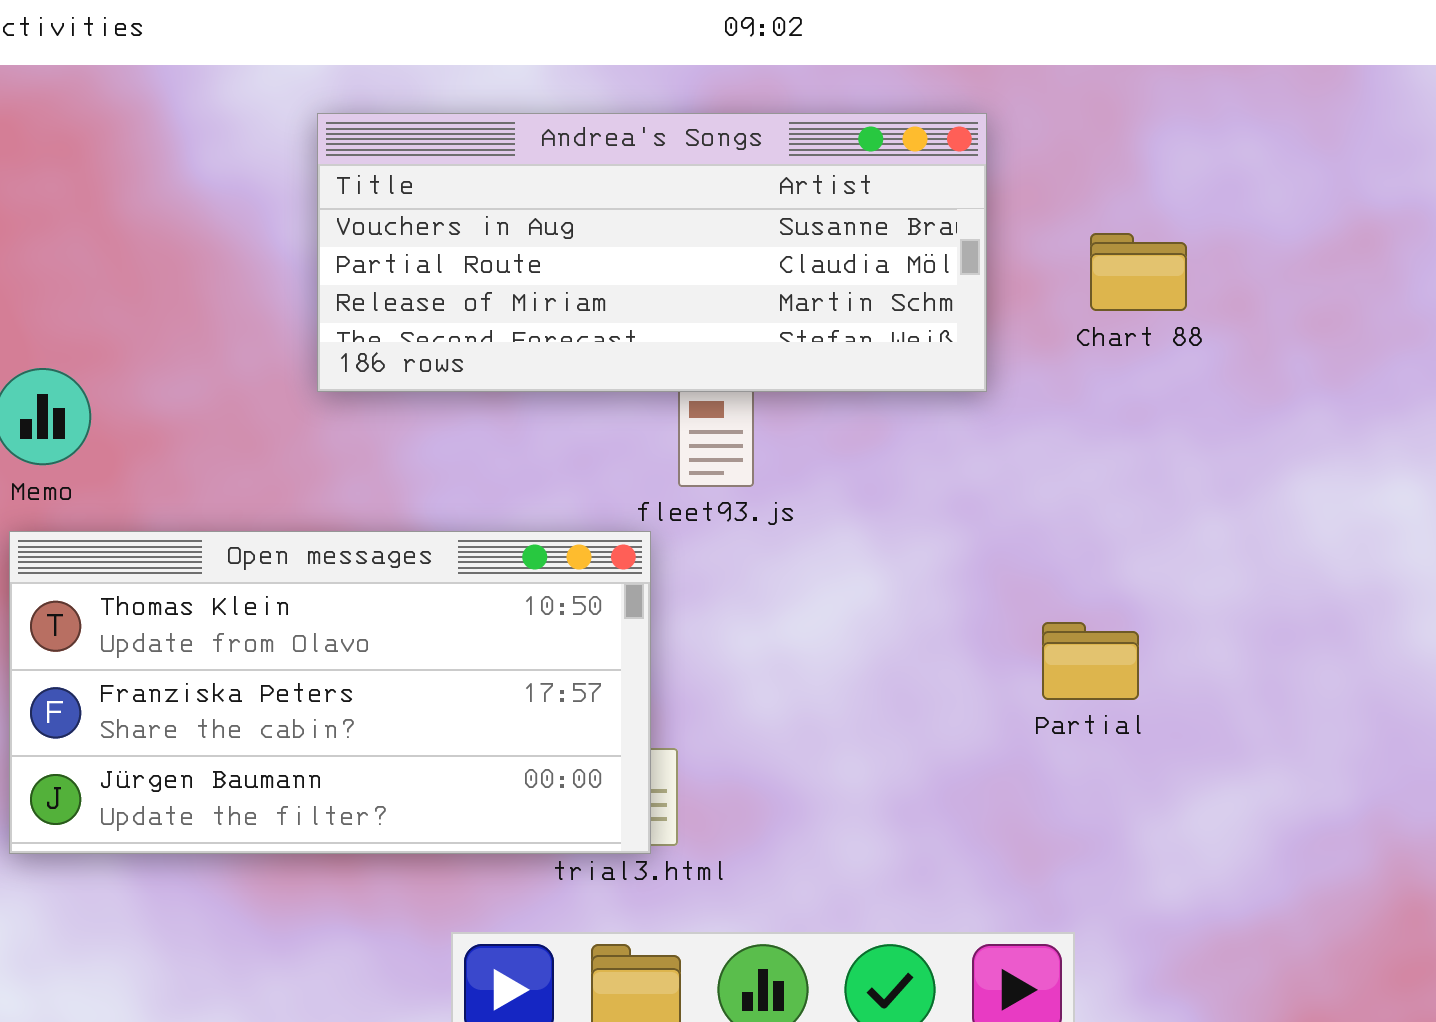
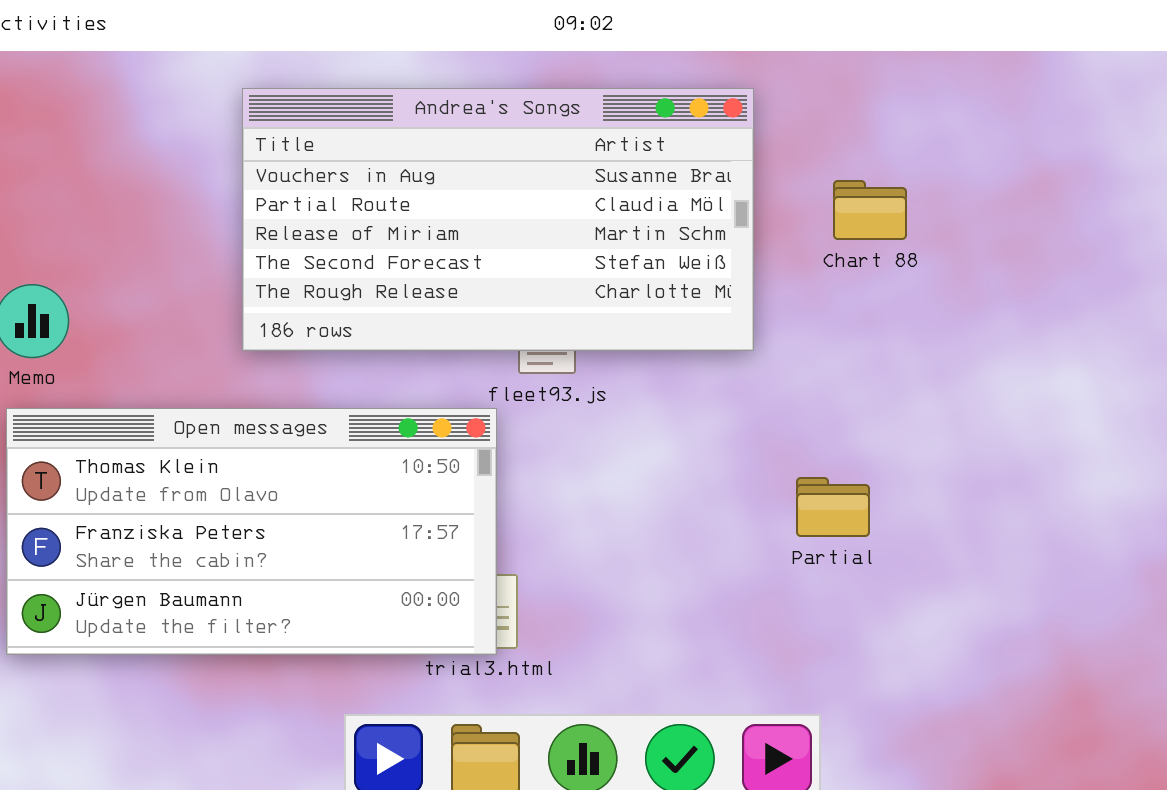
Andrea's Songs: [317,113,987,392] -> [242,88,754,351], resized

